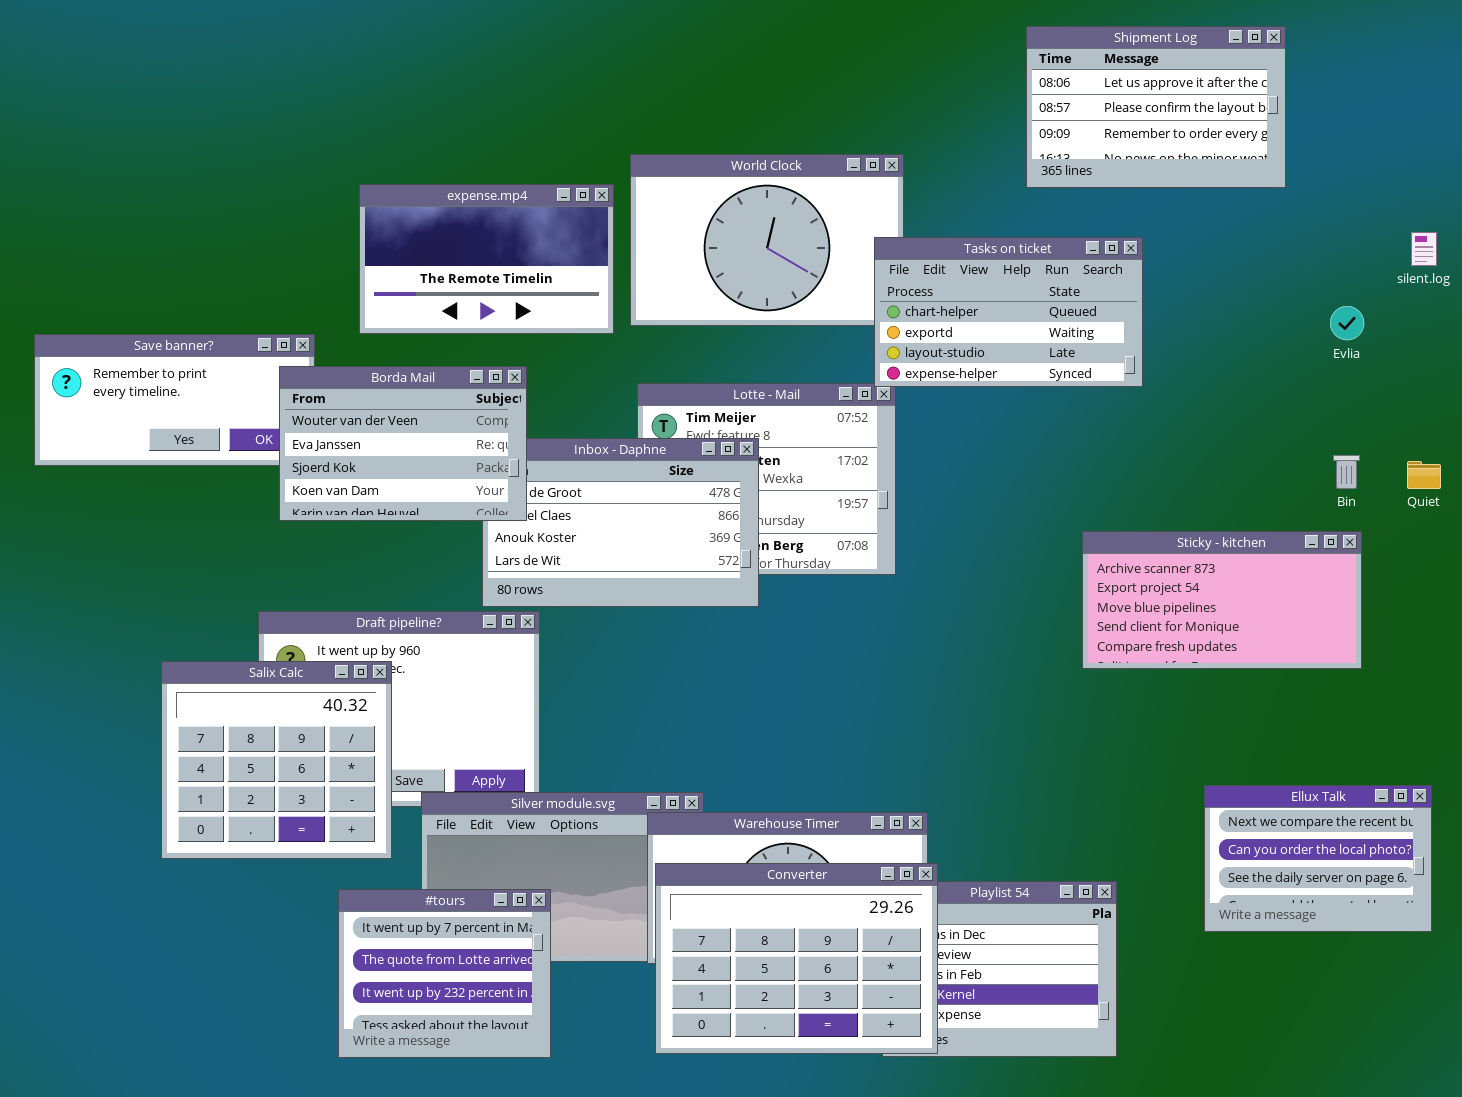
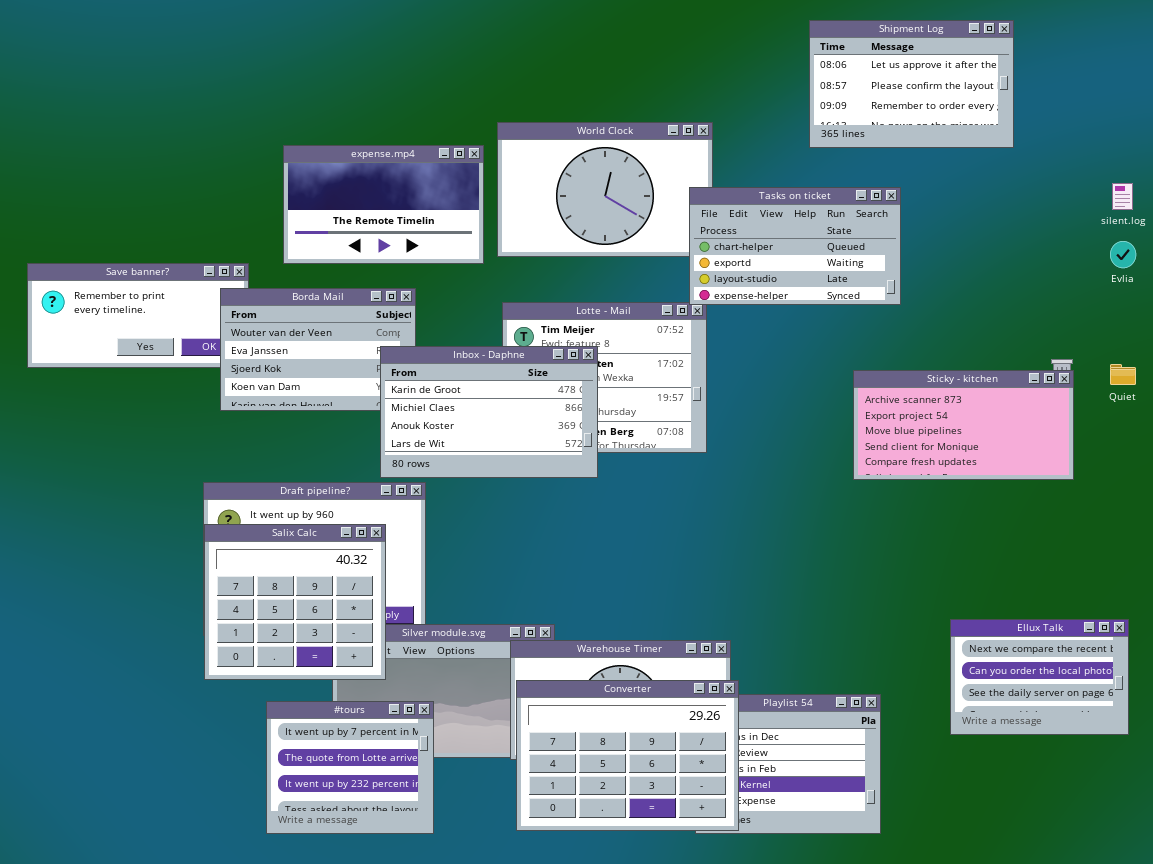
Evlia: [1330,306,1364,340] -> [1110,241,1136,268], moved
Inbox - Daphne: [482,438,759,607] -> [380,346,598,478], raised
Sticky - kitchen: [1082,531,1362,669] -> [853,370,1074,480], moved
Salix Calc: [161,661,392,859] -> [204,524,386,680], moved

